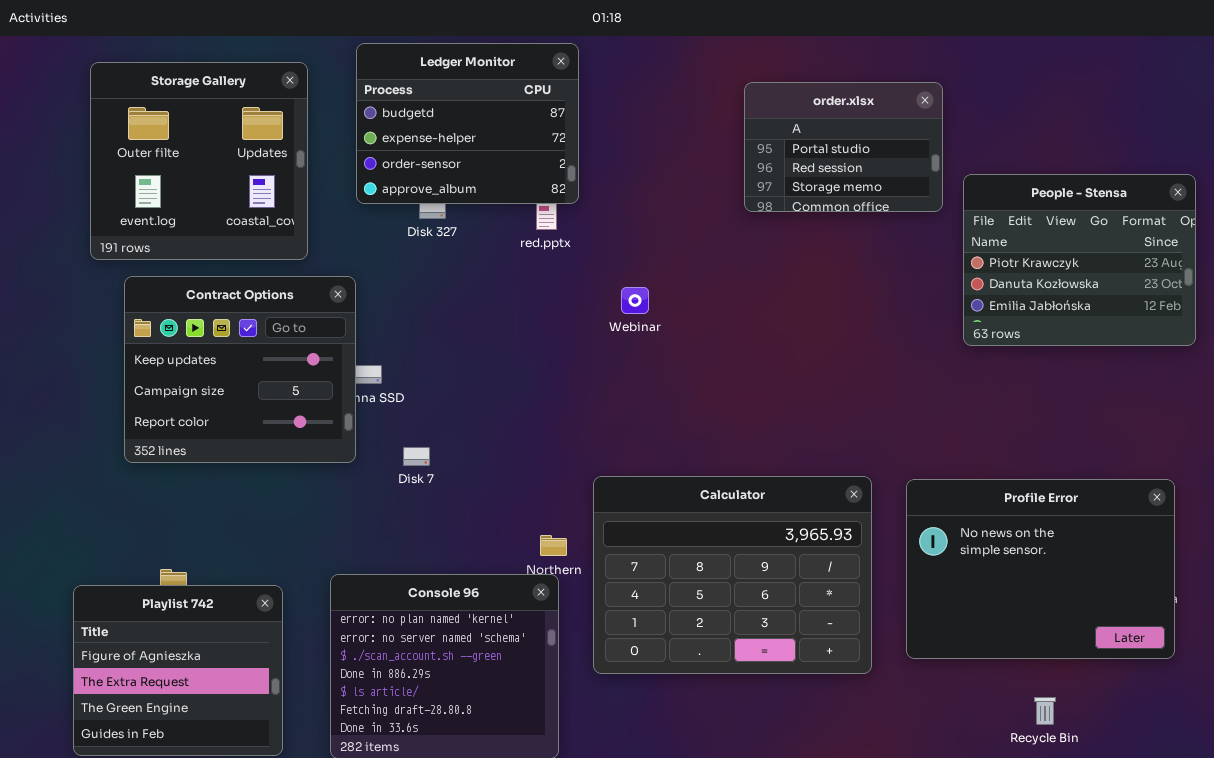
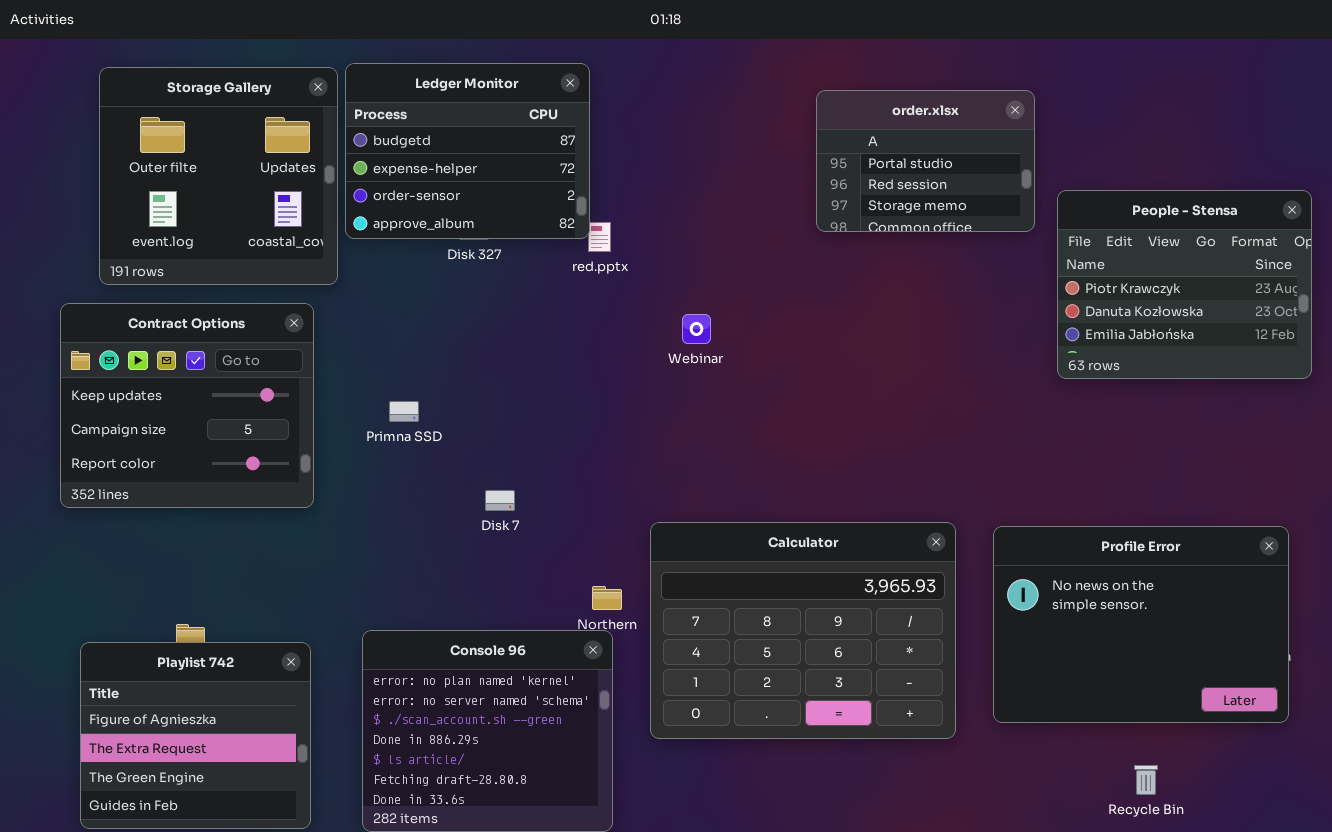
Ledger Monitor: [356,43,579,204] -> [345,63,590,239], moved
Contract Options: [124,276,356,463] -> [60,303,314,508], moved
Disk 7: [403,447,430,466] -> [485,490,515,511], moved

